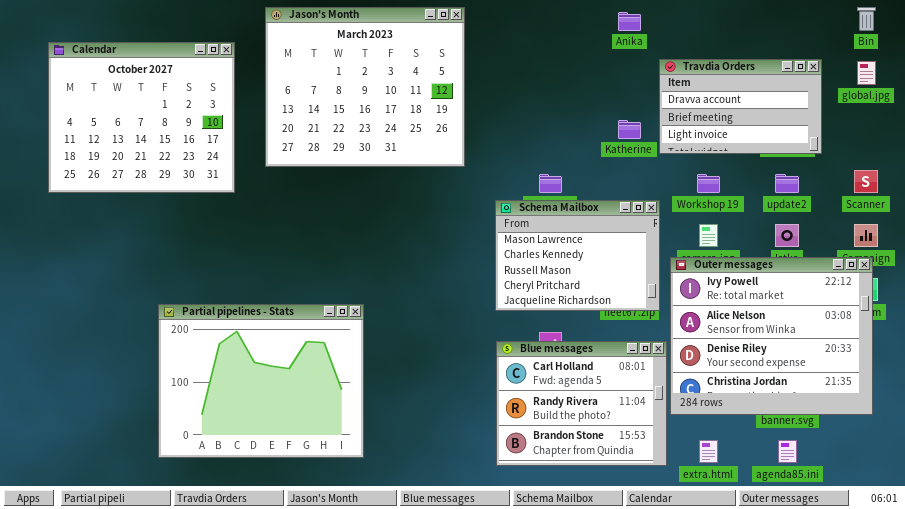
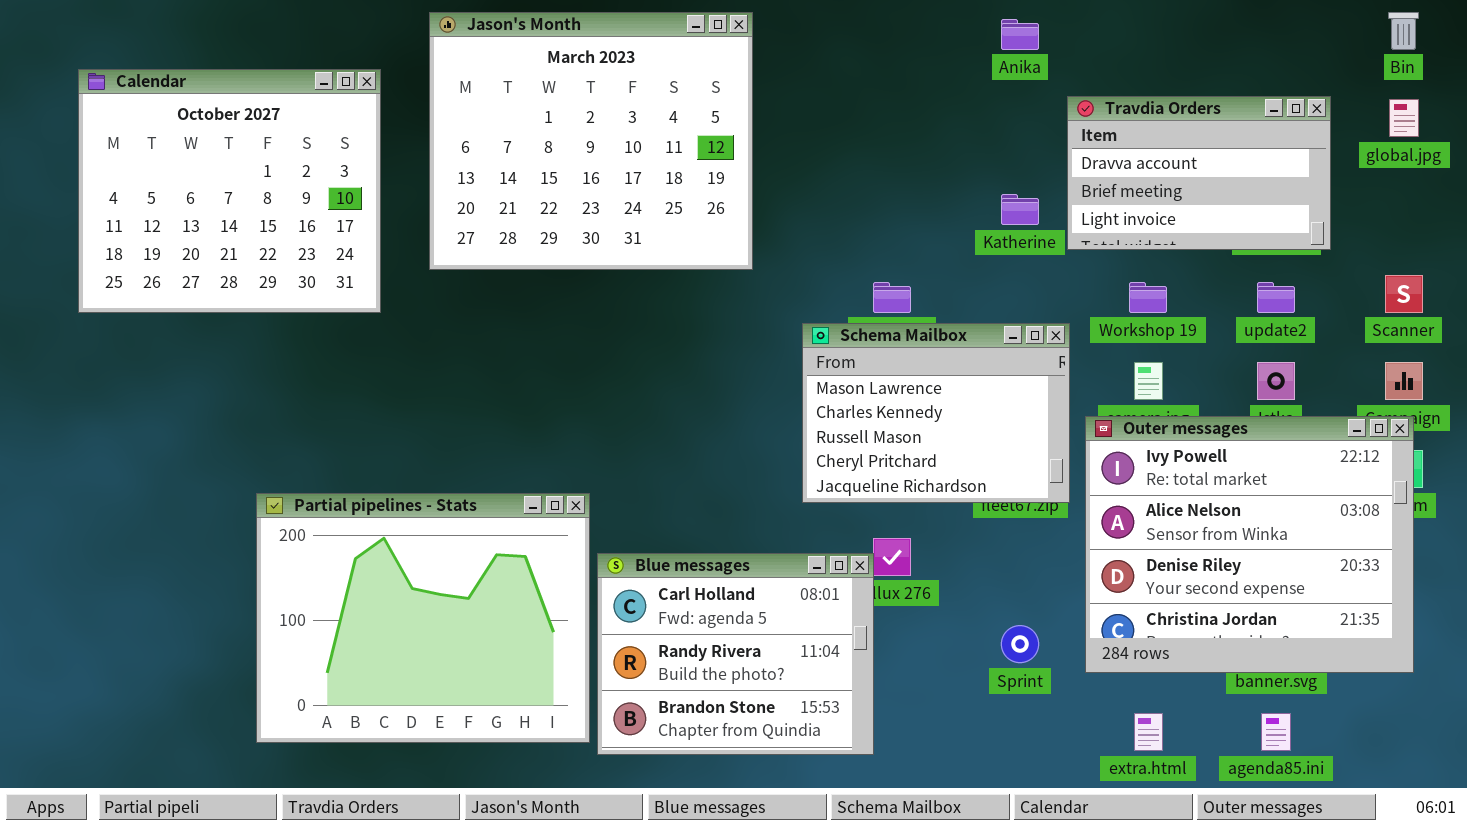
Blue messages: [496,341,667,466] -> [597,553,874,755], moved

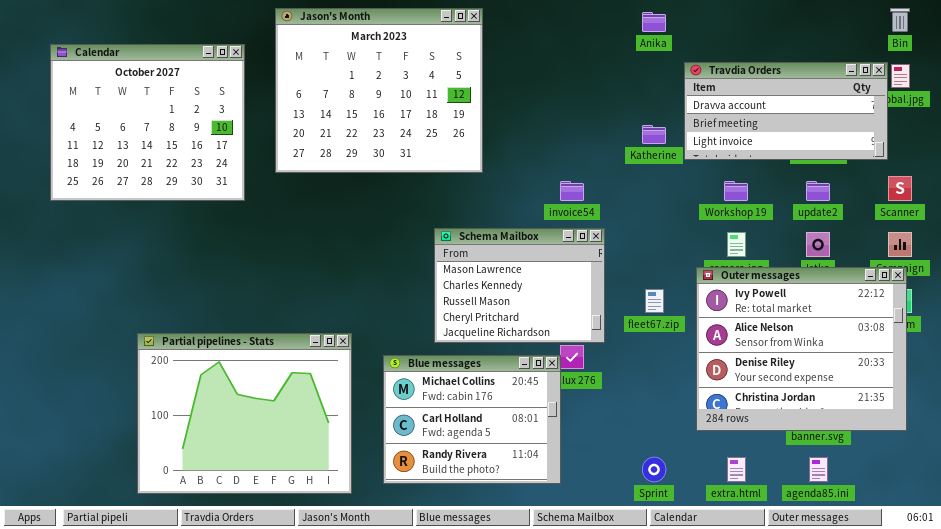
Travdia Orders: [1067,96,1331,250] -> [684,62,888,160], resized
Schema Mailbox: [802,323,1070,503] -> [434,228,605,343], moved
Partial pipelines - Stats: [256,493,590,743] -> [137,333,352,494], moved
Blue messages: [597,553,874,755] -> [383,355,561,484], scrolled up 1 row
Sprint: [1001,625,1039,663] -> [642,457,666,482], moved

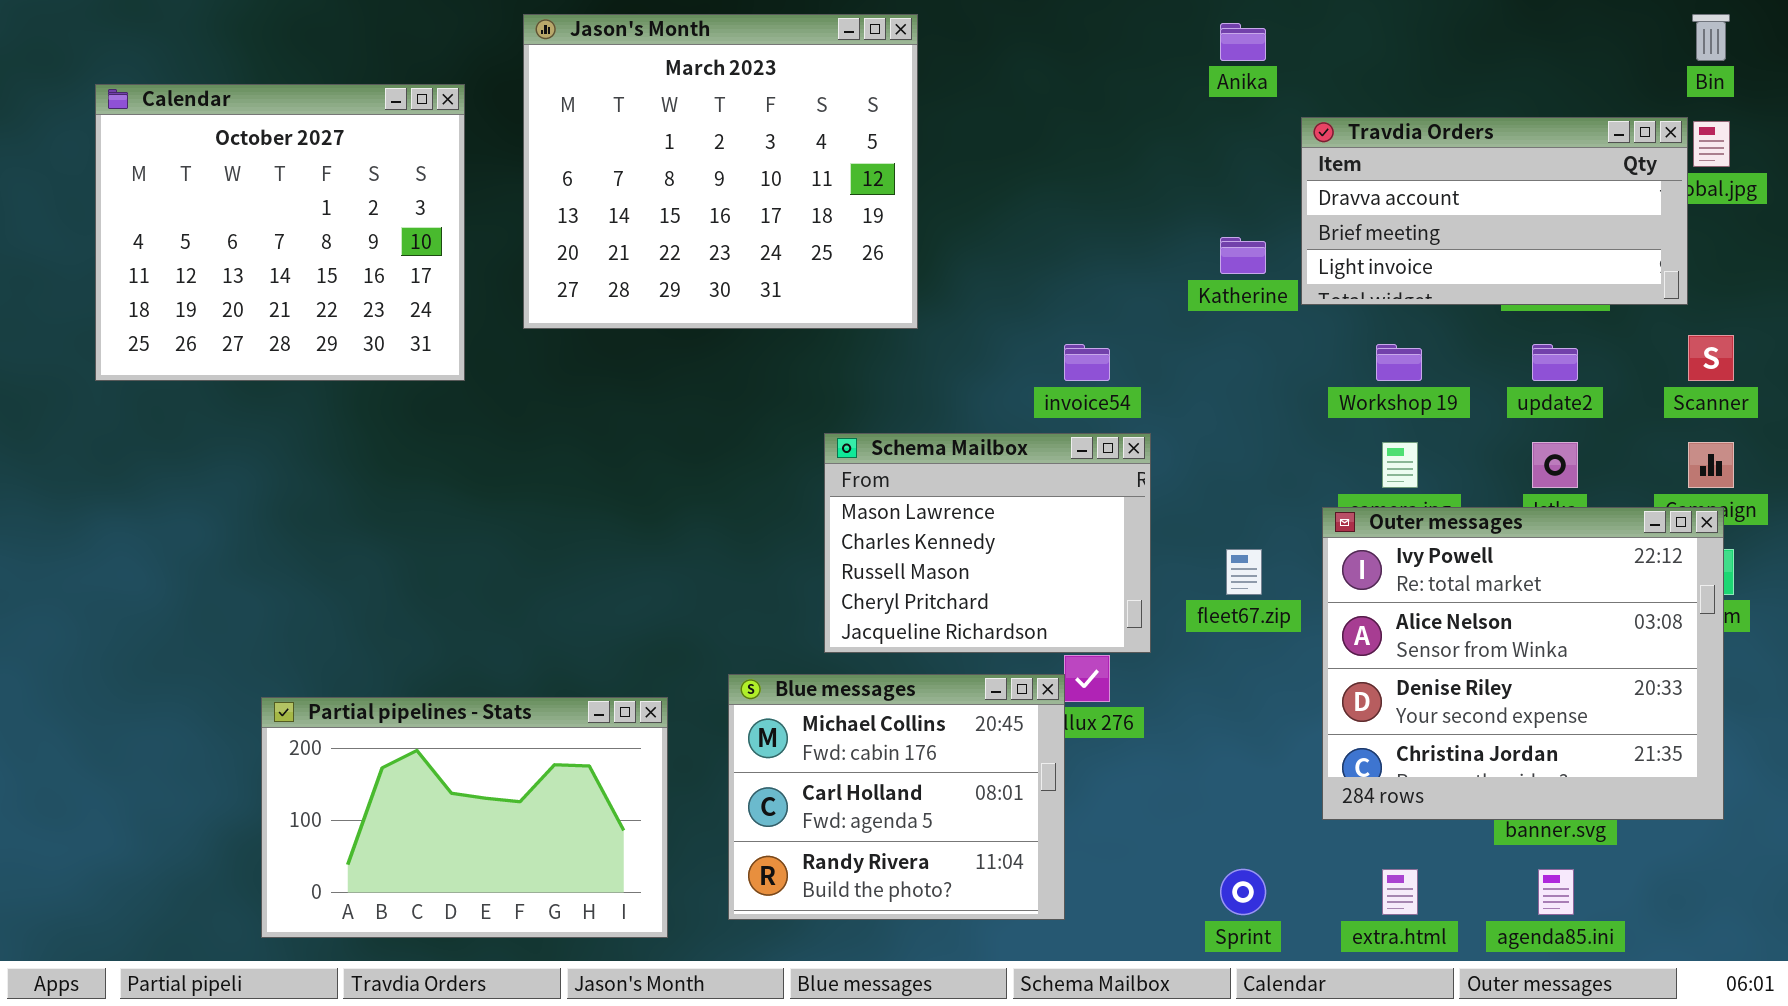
Partial pipelines - Stats: [137,333,352,494] -> [261,697,668,938], resized

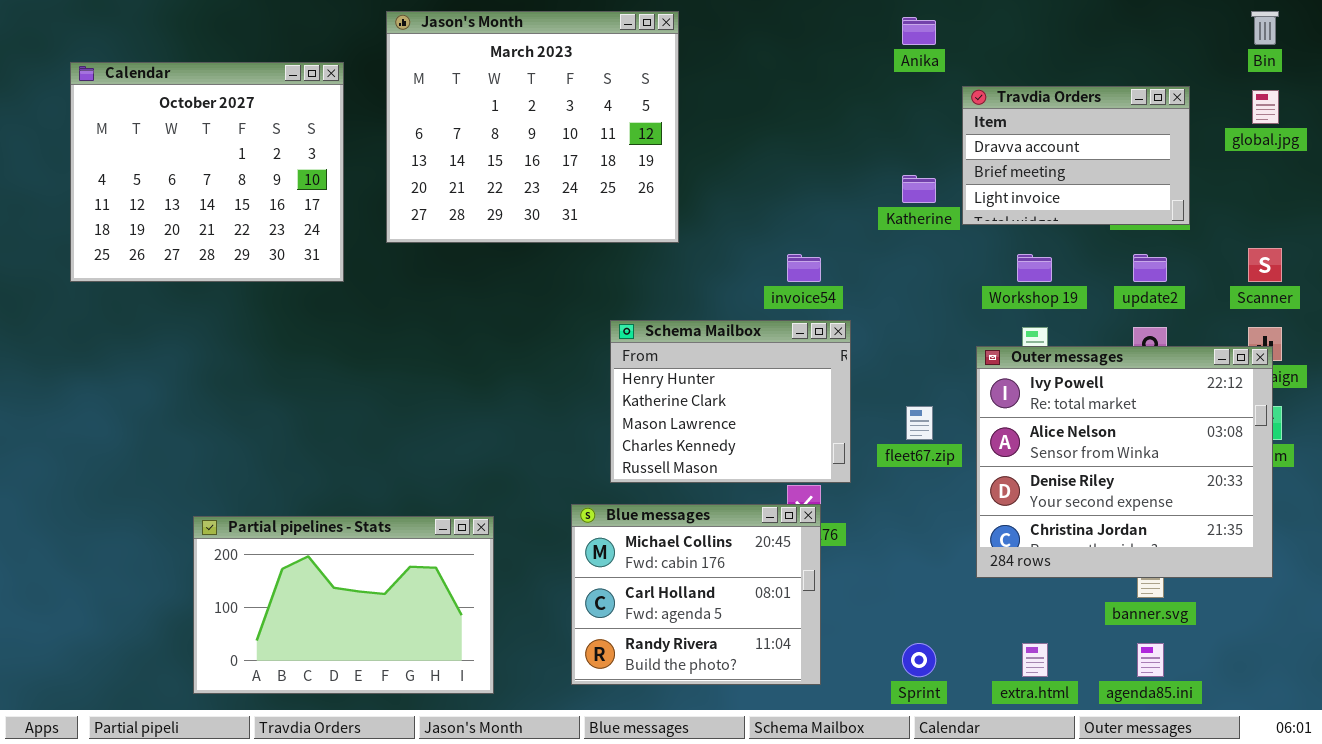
Travdia Orders: [1301,117,1688,305] -> [962,86,1190,225], resized
Schema Mailbox: [824,433,1151,653] -> [610,320,851,483], scrolled up 2 rows
Outer messages: [1322,507,1724,820] -> [976,346,1273,578], moved
Blue messages: [728,674,1065,920] -> [571,504,821,685], moved

